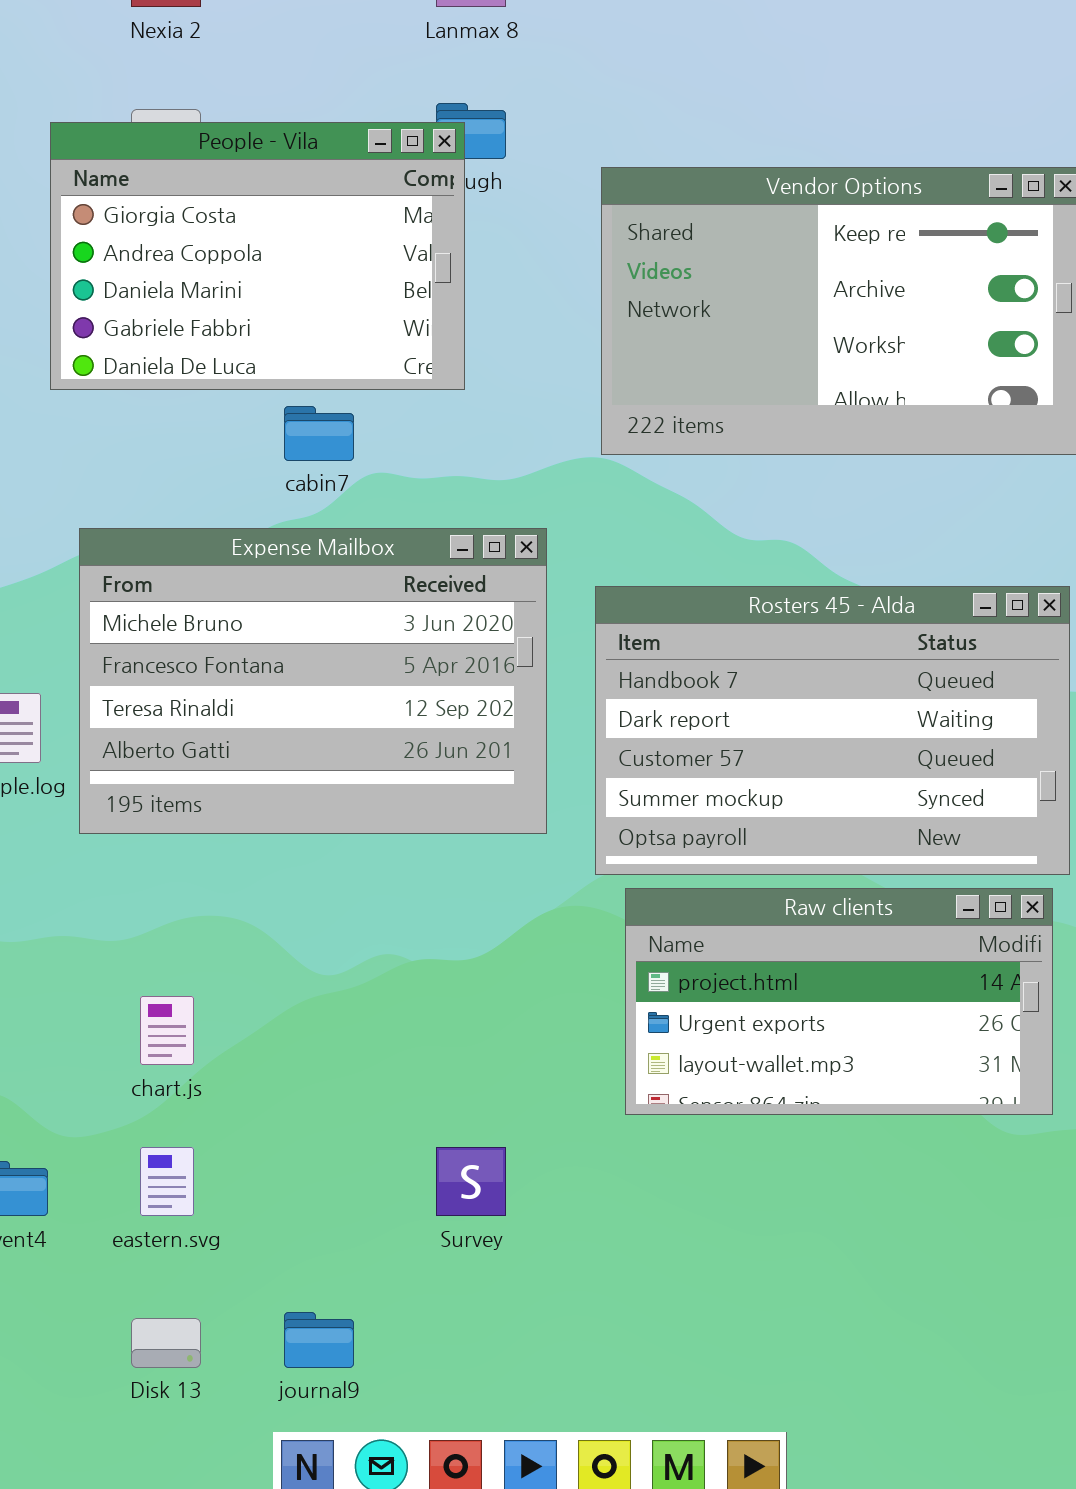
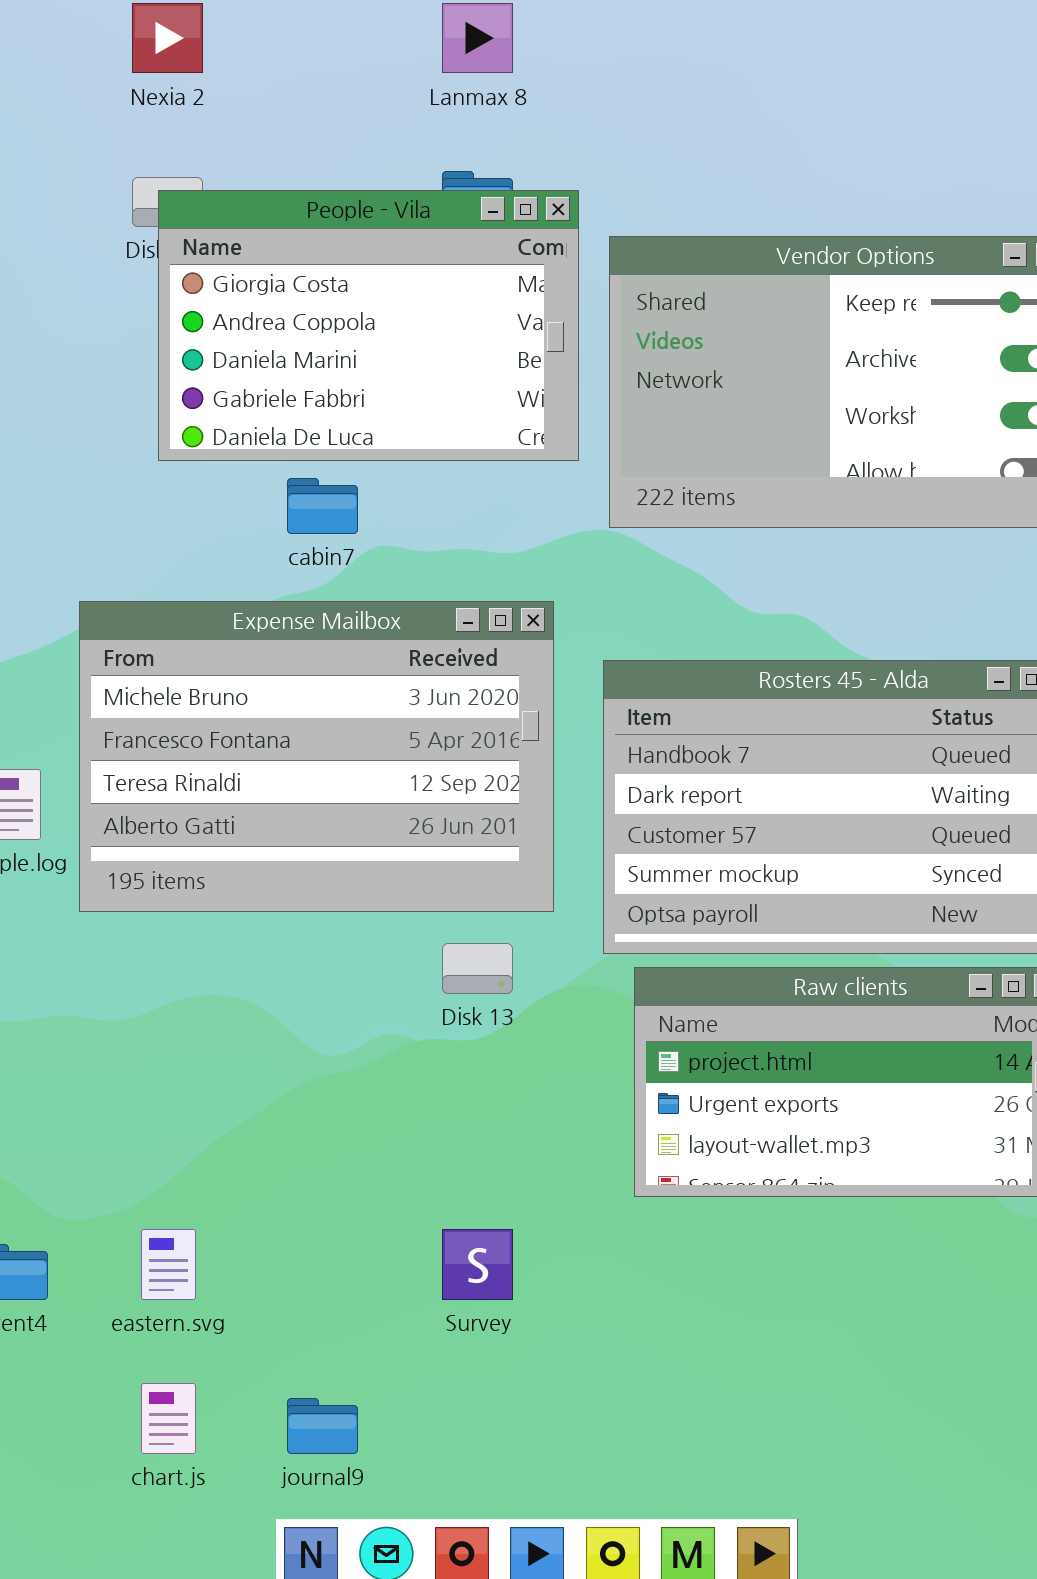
People - Vila: [50,122,465,390] -> [158,190,579,461], moved
chart.js: [140,996,194,1065] -> [141,1383,196,1454], moved
Disk 13: [131,1318,201,1368] -> [442,943,513,994], moved

